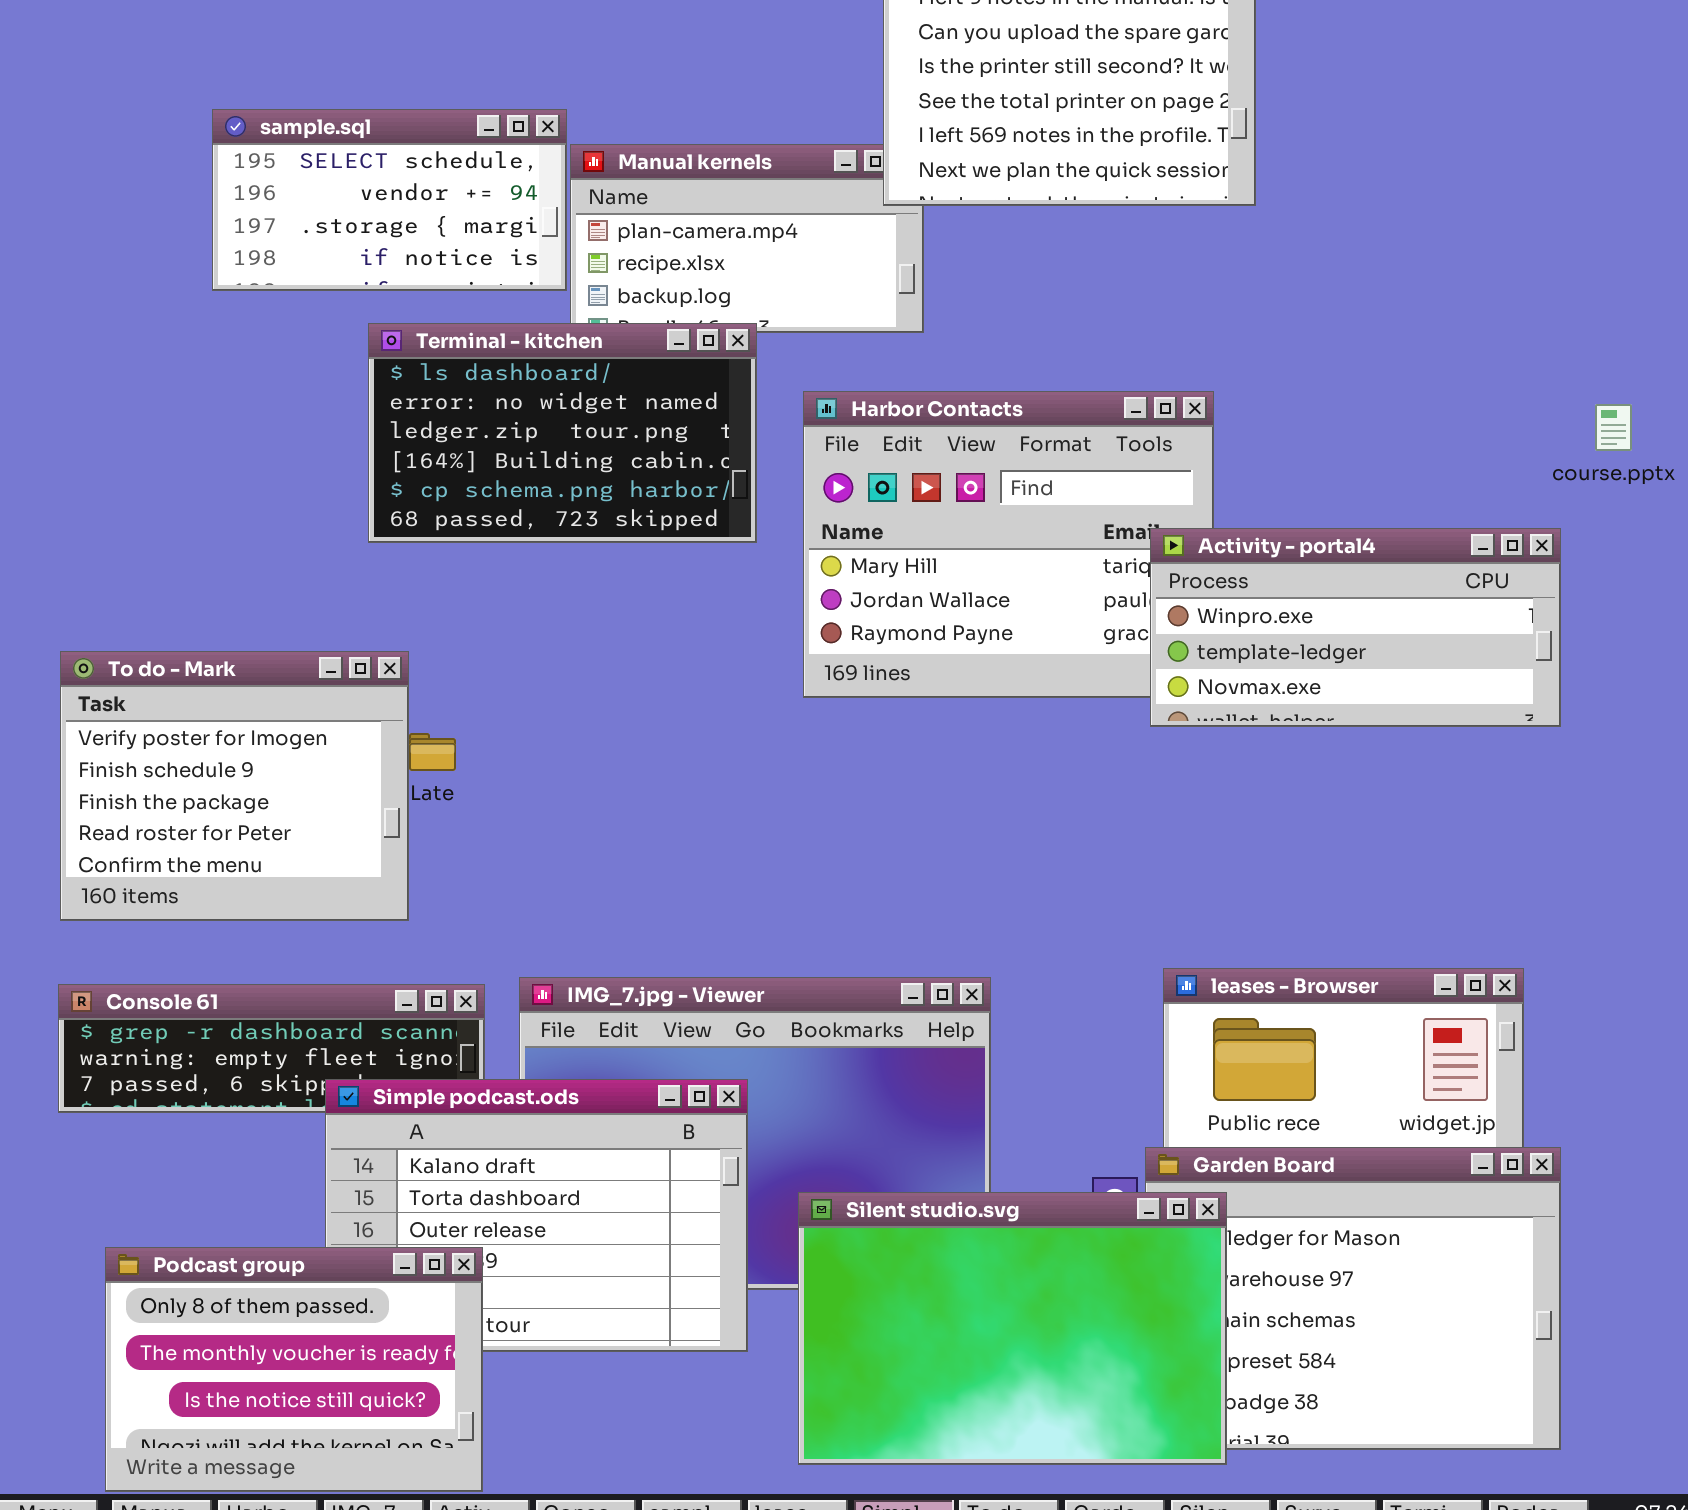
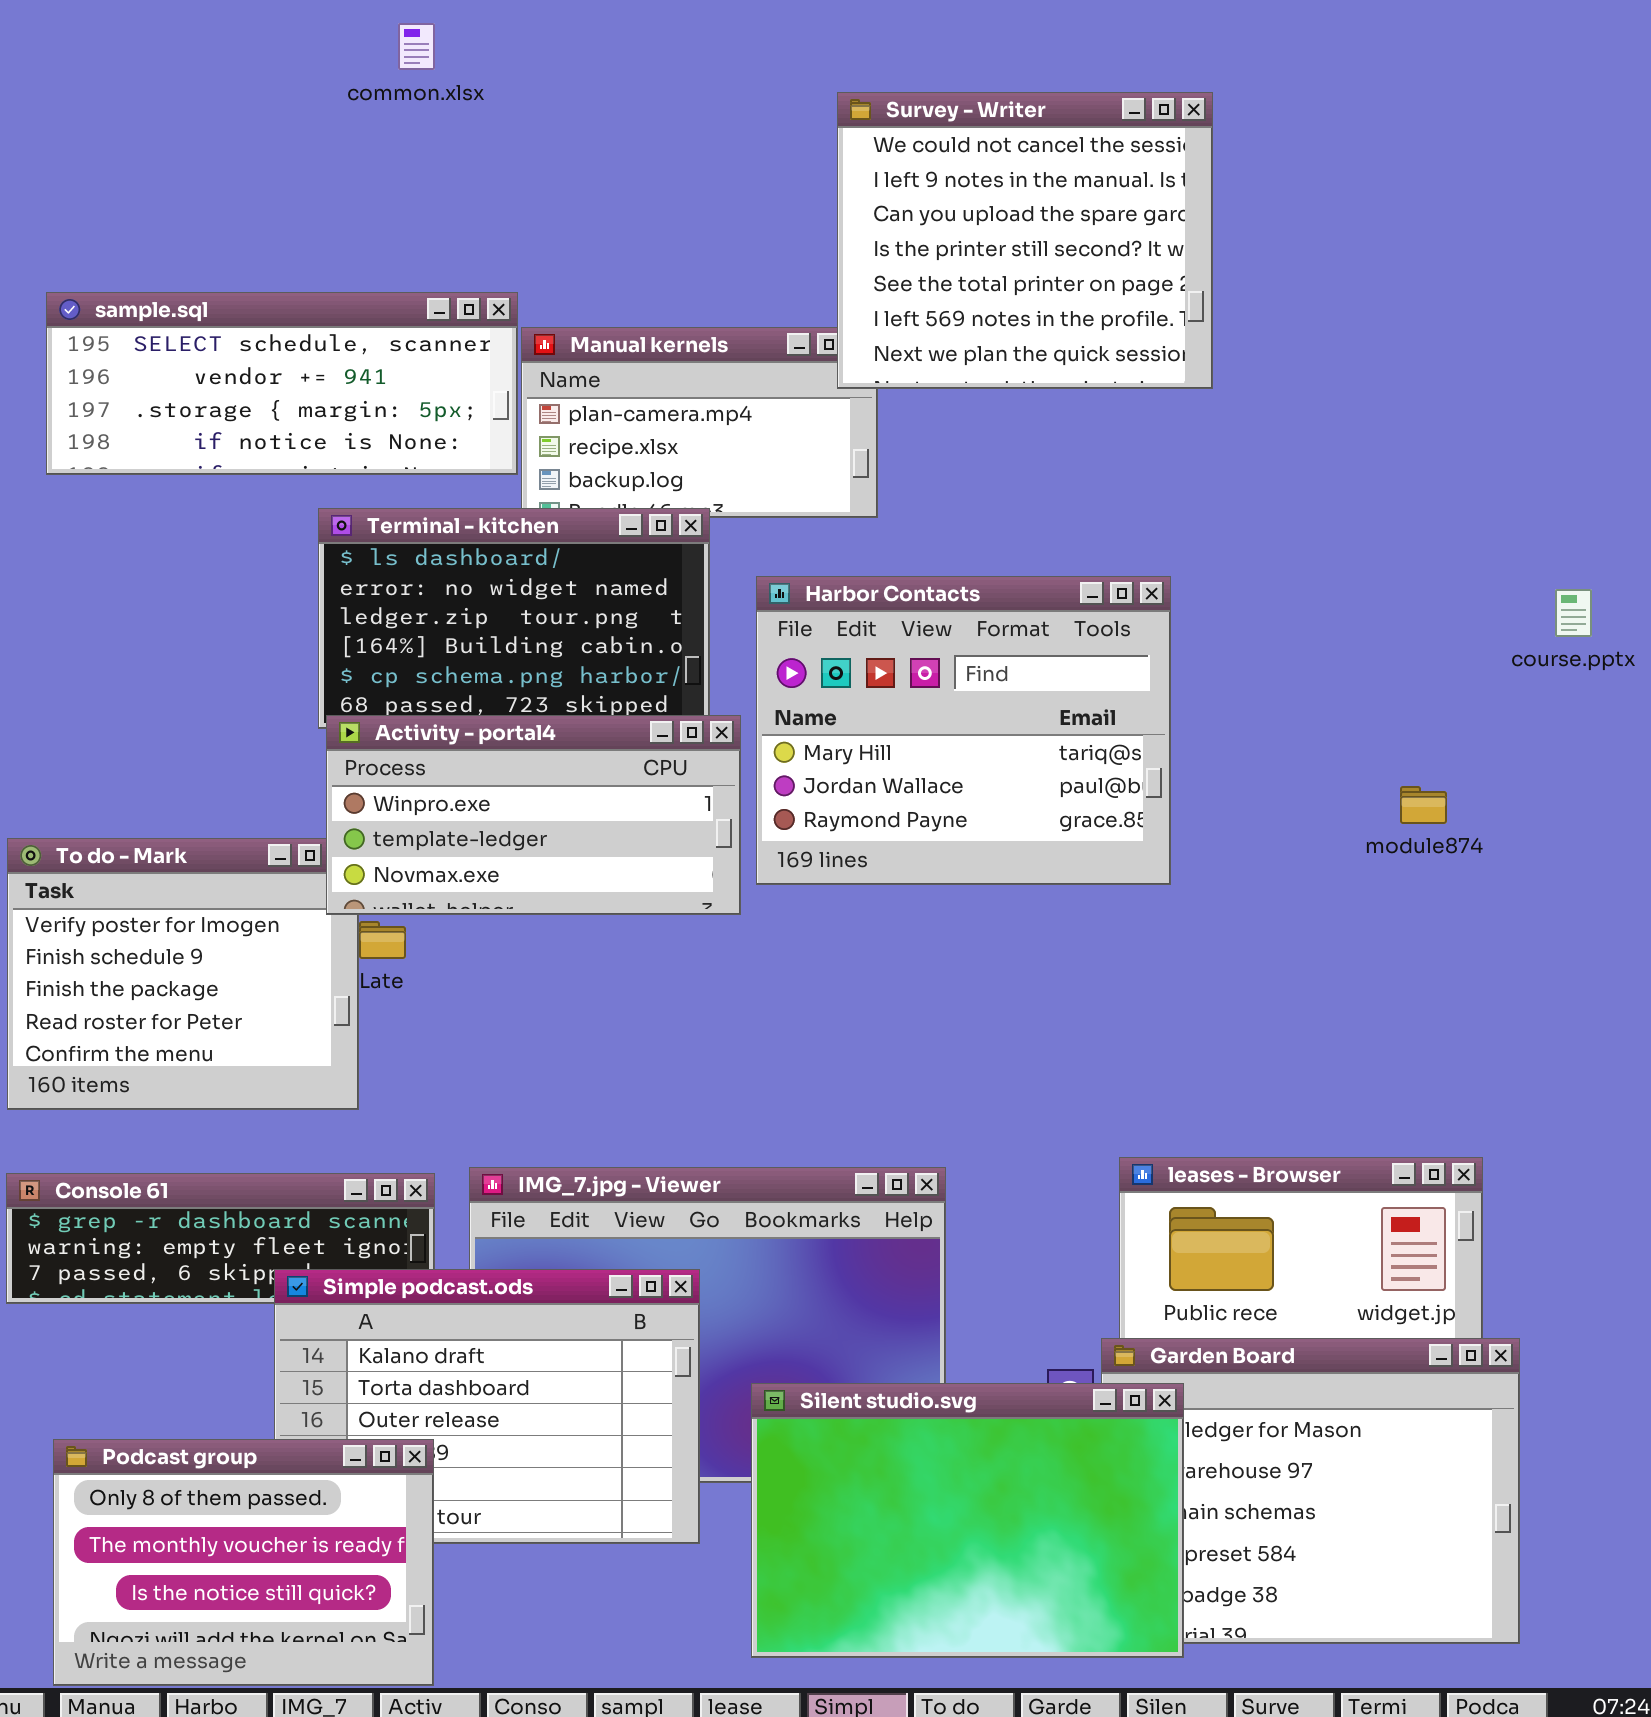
sample.sql: [212,109,567,291] -> [46,292,518,475], resized
Activity - portal4: [1150,528,1561,727] -> [326,715,741,915], moved

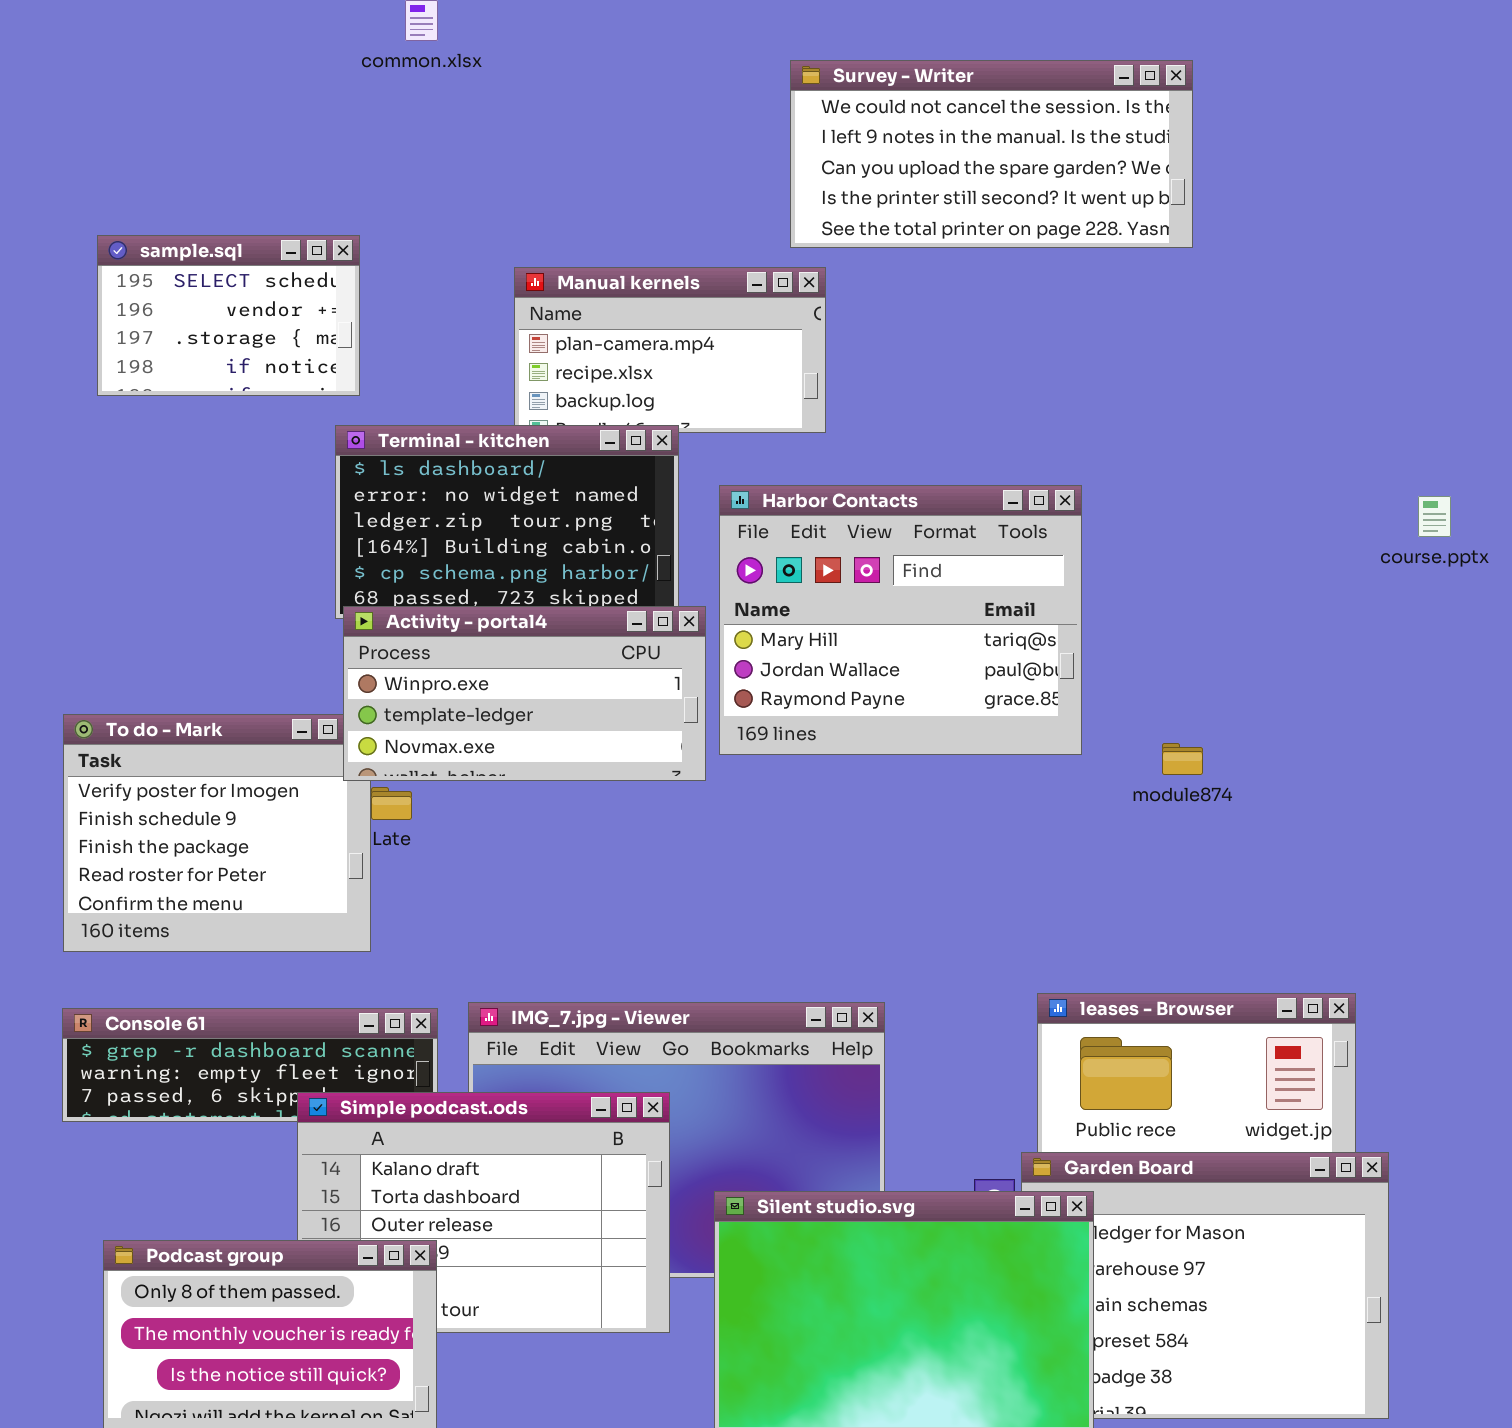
Survey - Writer: [837,92,1213,389] -> [790,60,1193,248], resized
sample.sql: [46,292,518,475] -> [97,235,360,396], resized
module874: [1400,786,1447,824] -> [1162,743,1203,775], moved

